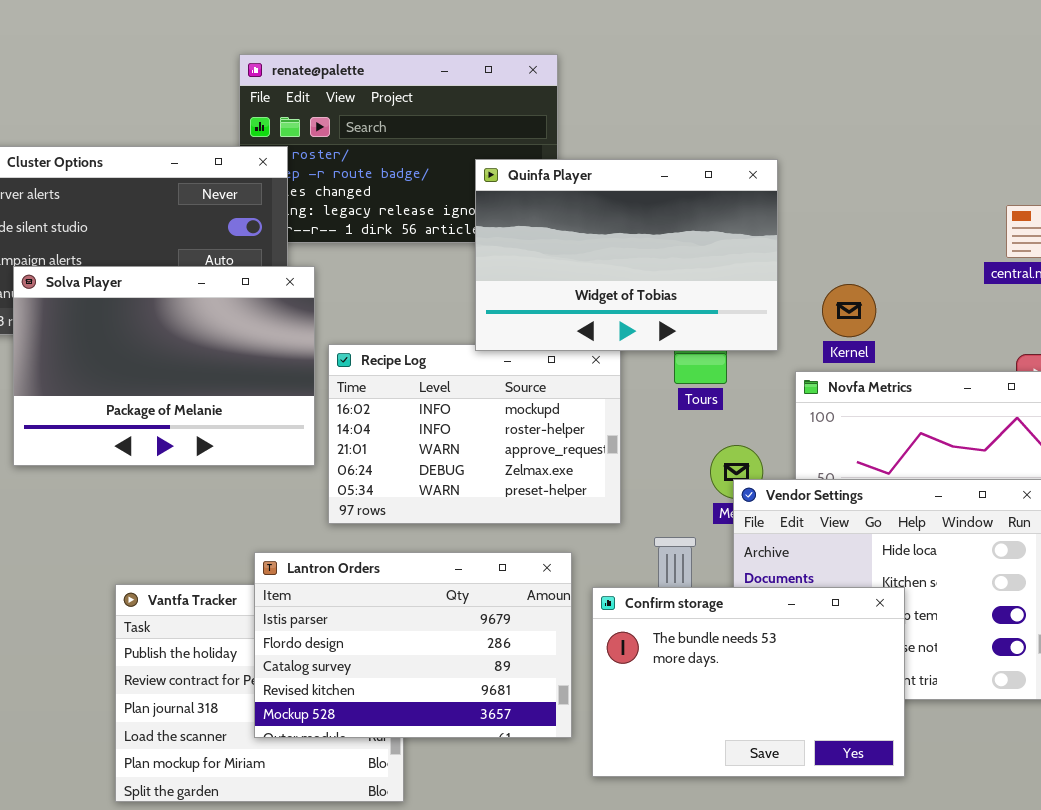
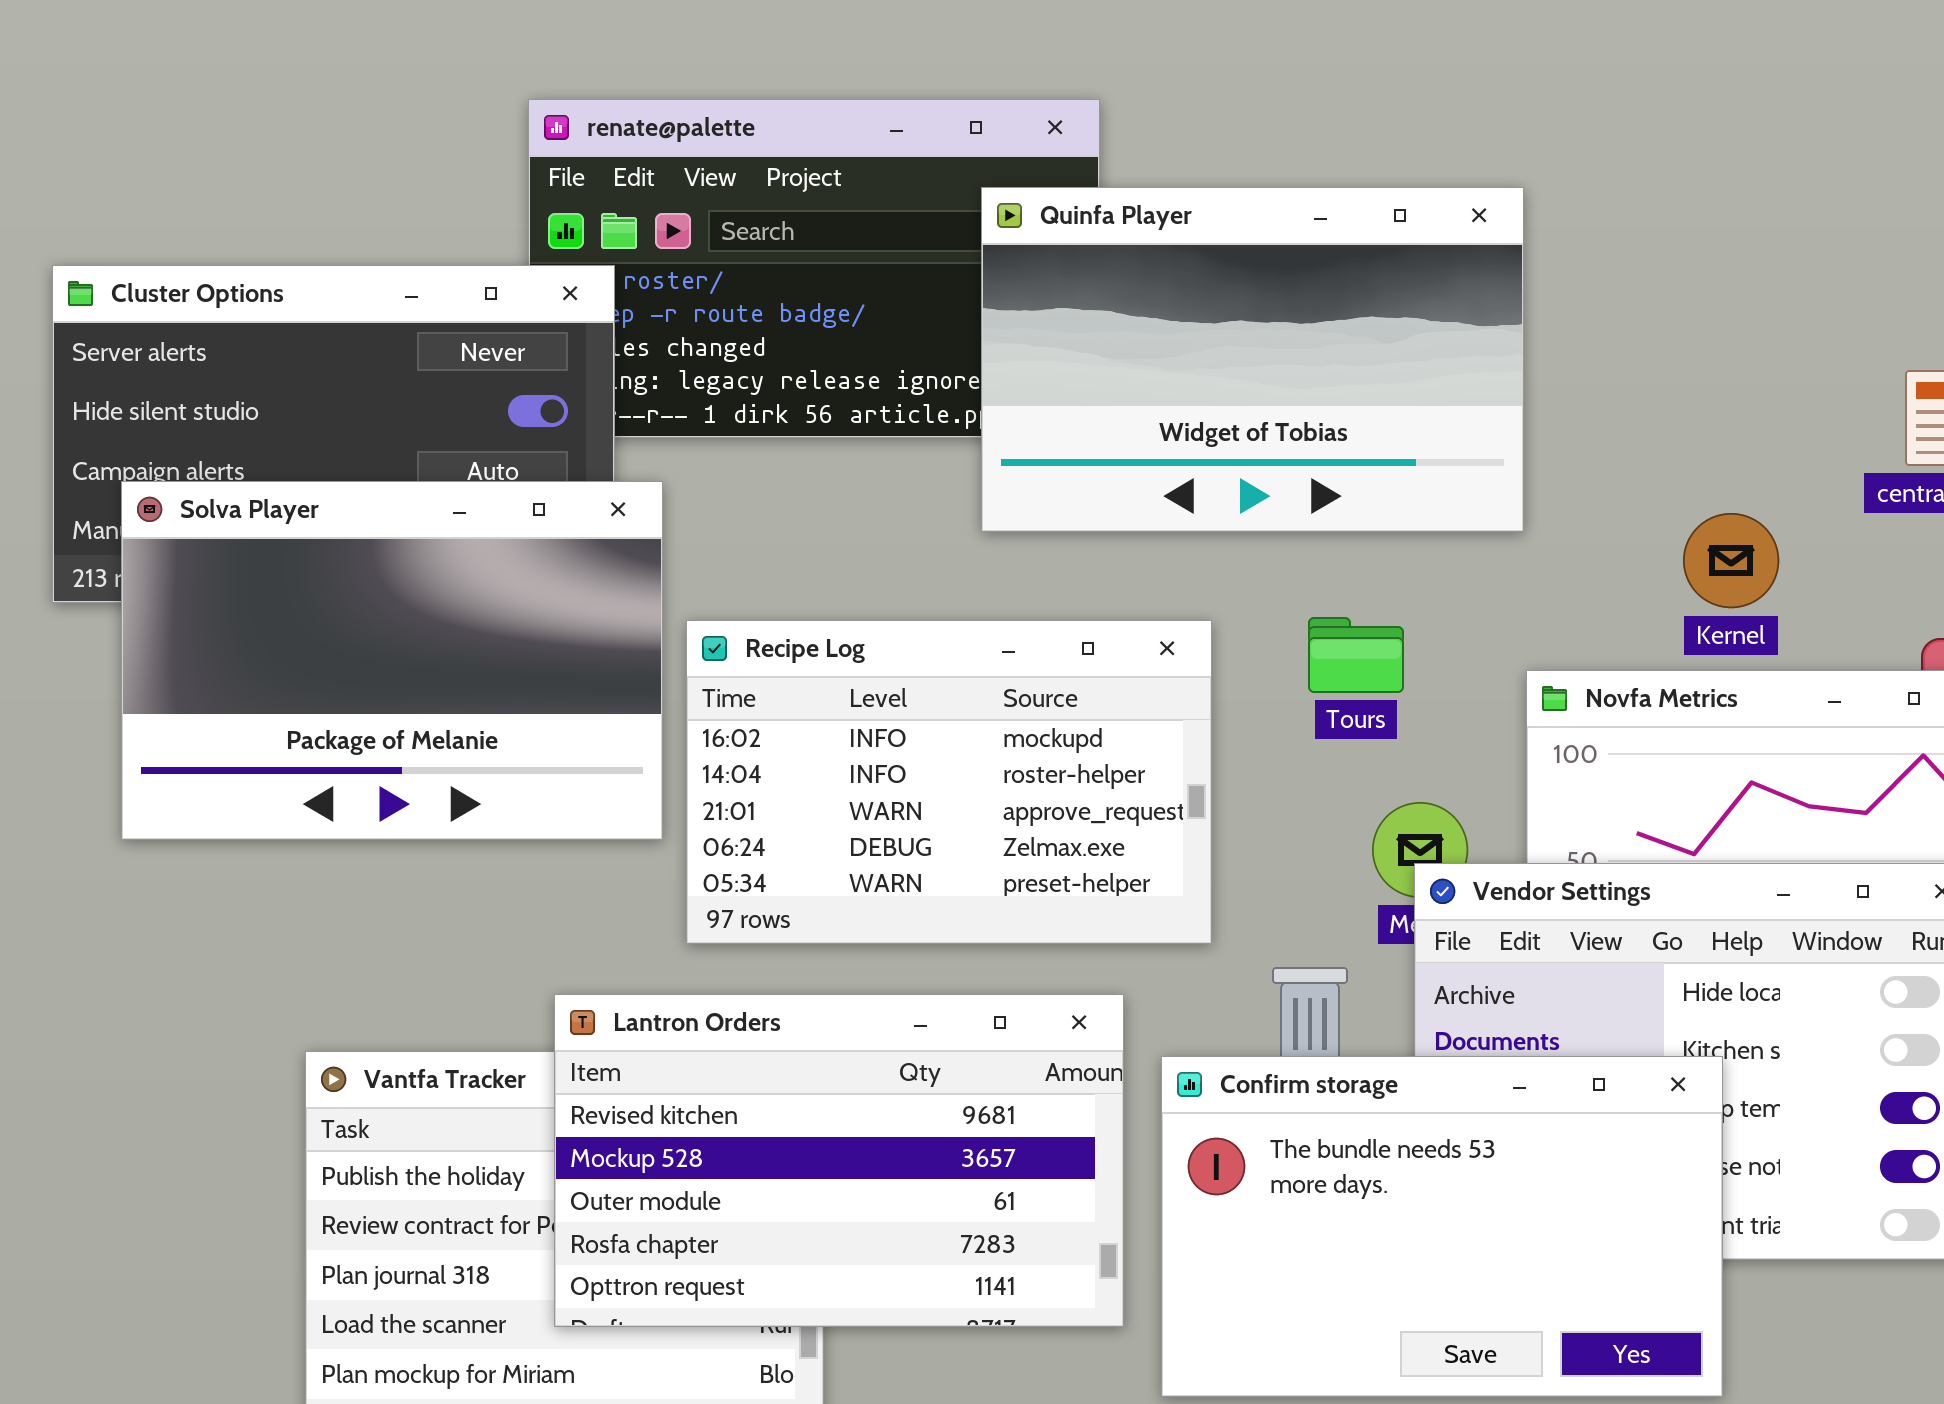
Quinfa Player: [475,159,778,351] -> [981,187,1524,532], moved
Kernel: [822,284,876,337] -> [1683,513,1779,608], moved
Lantron Orders: [254,552,572,738] -> [554,994,1124,1327], scrolled down 3 rows

